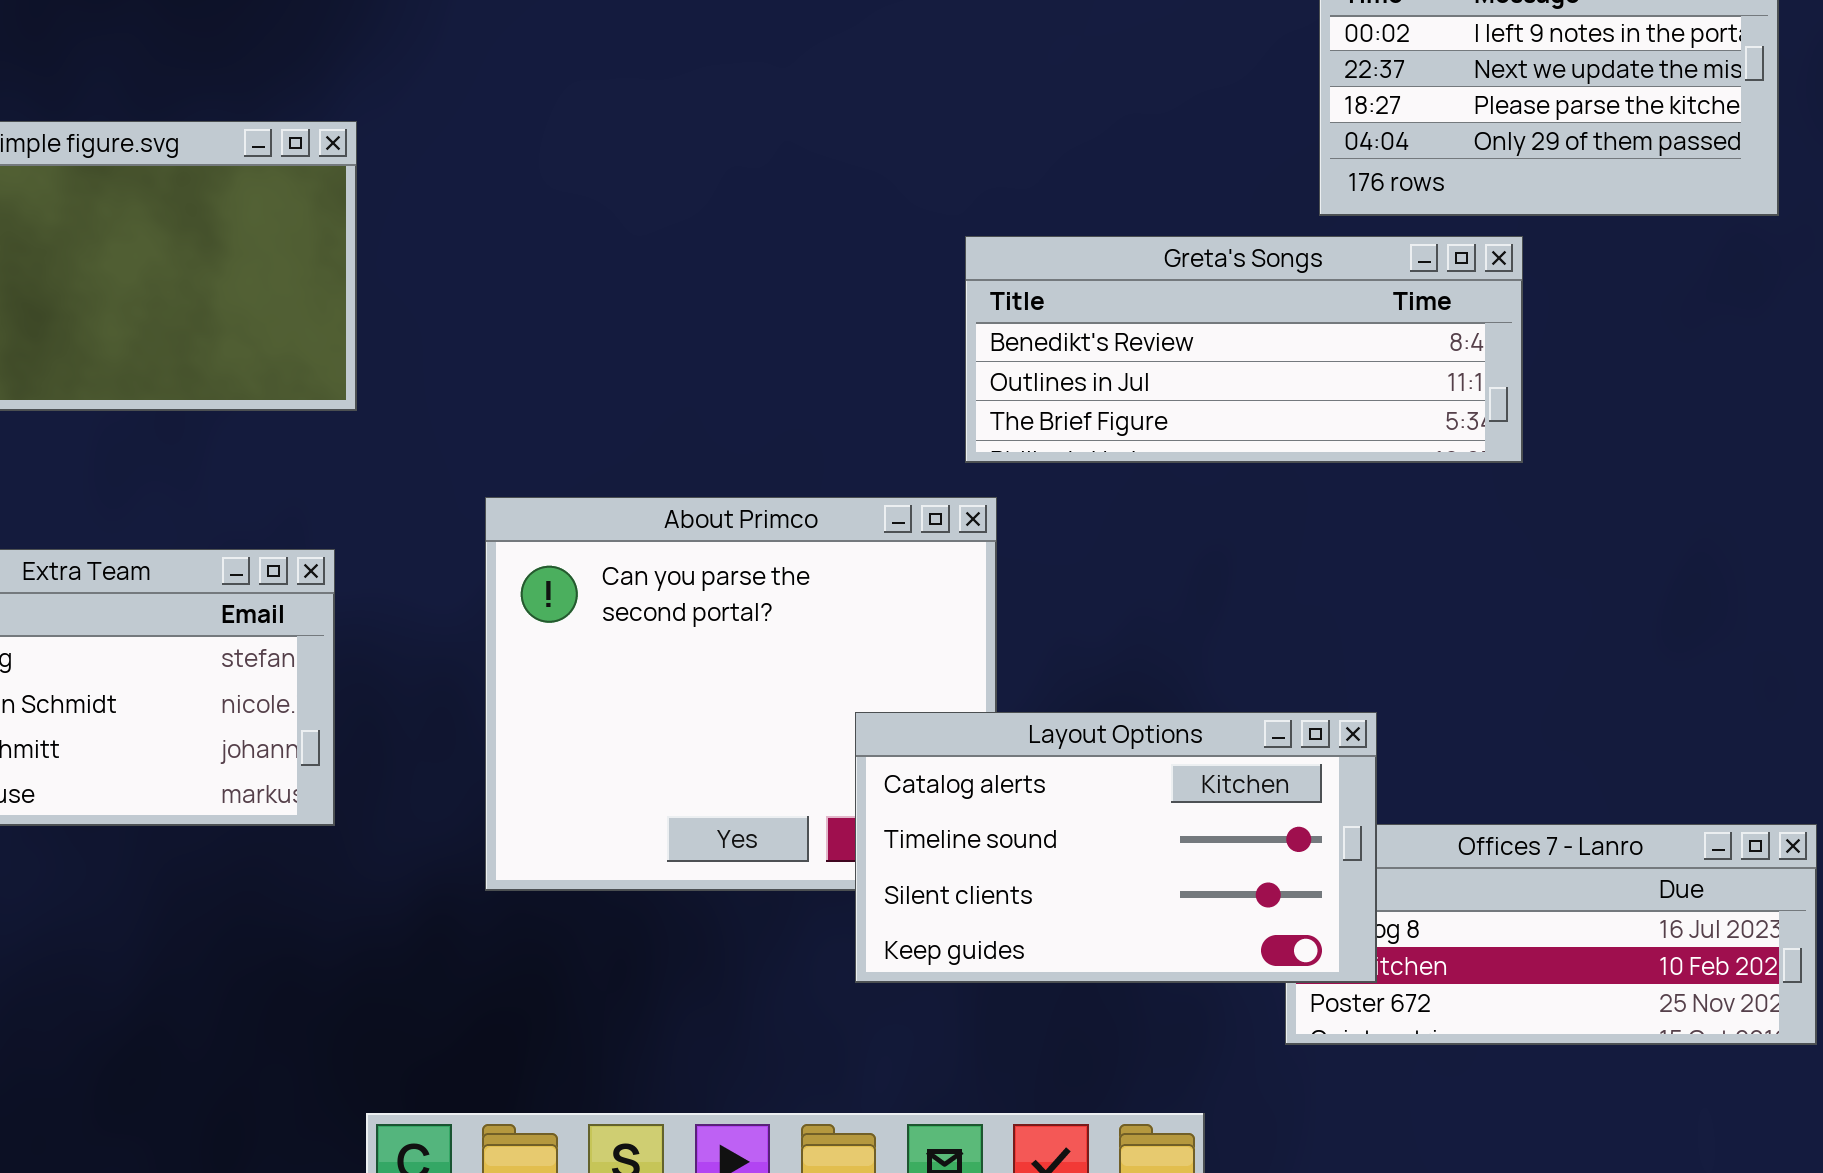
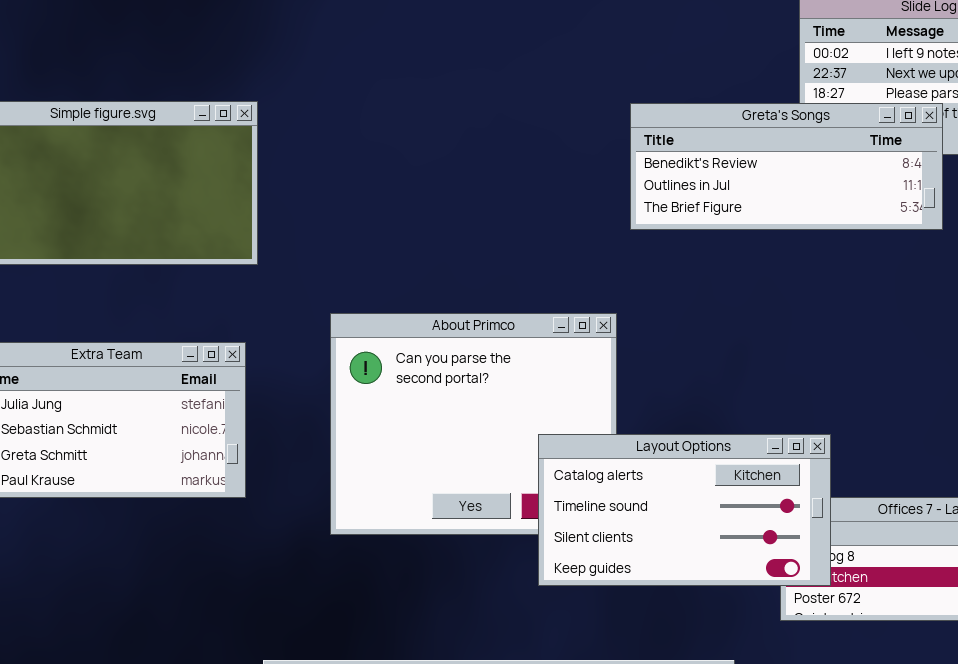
Greta's Songs: [965,236,1523,463] -> [630,103,943,230], moved

